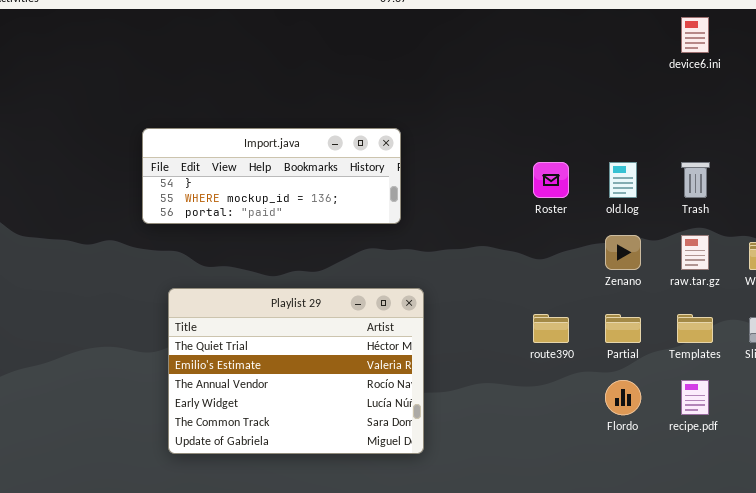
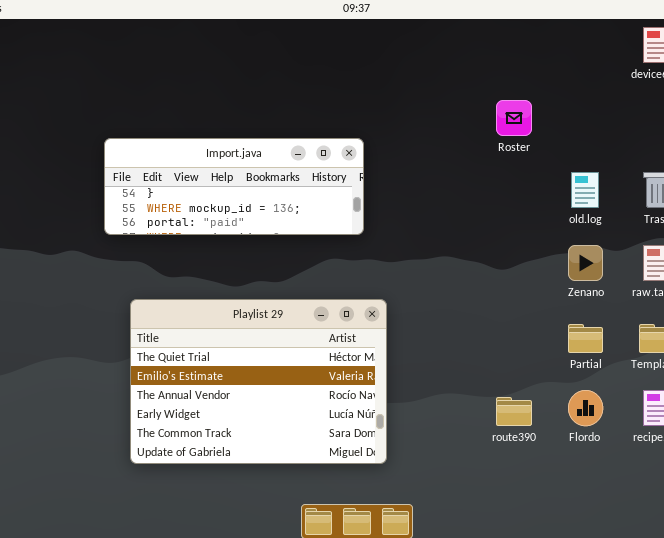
Roster: [533,162,569,198] -> [496,100,532,136], moved
route390: [533,314,569,343] -> [496,397,532,426], moved

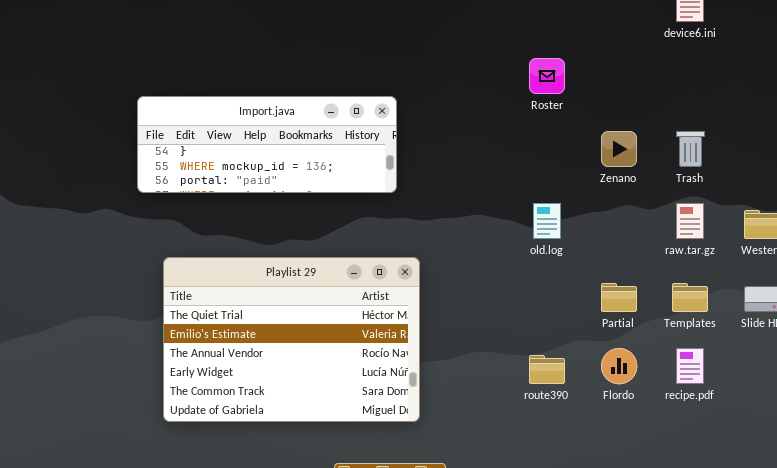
old.log: [571,172,599,208] -> [533,203,561,239], moved
Zenano: [568,245,603,281] -> [601,131,637,167], moved

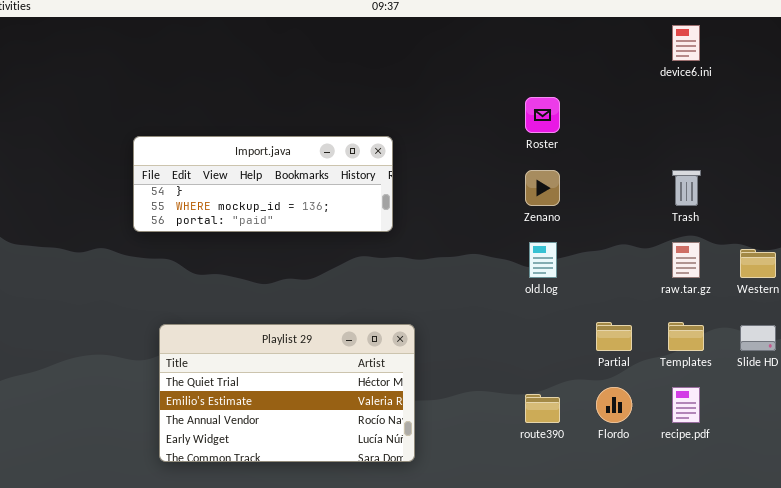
Zenano: [601,131,637,167] -> [525,170,560,206], moved
Playlist 29: [163,257,420,422] -> [159,324,415,462], resized

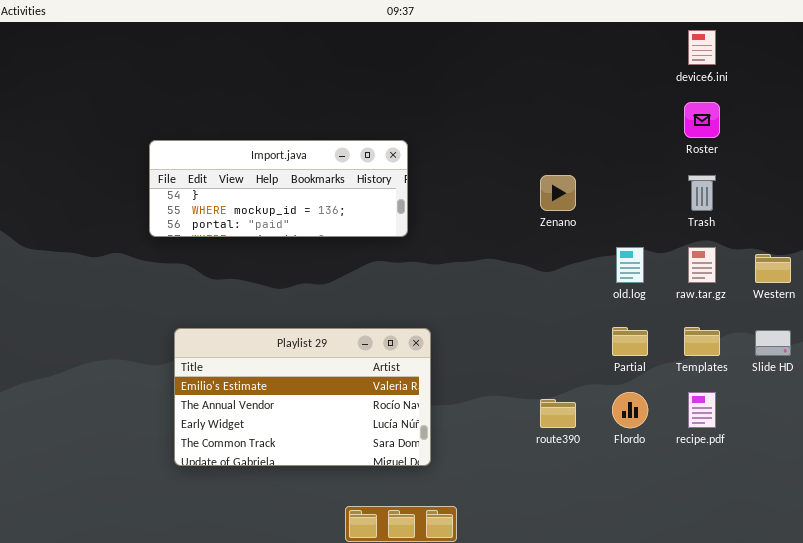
Roster: [525,97,560,133] -> [684,102,720,138], moved
old.log: [529,242,557,278] -> [616,247,644,283], moved
Playlist 29: [159,324,415,462] -> [174,328,431,466], scrolled down 1 row

